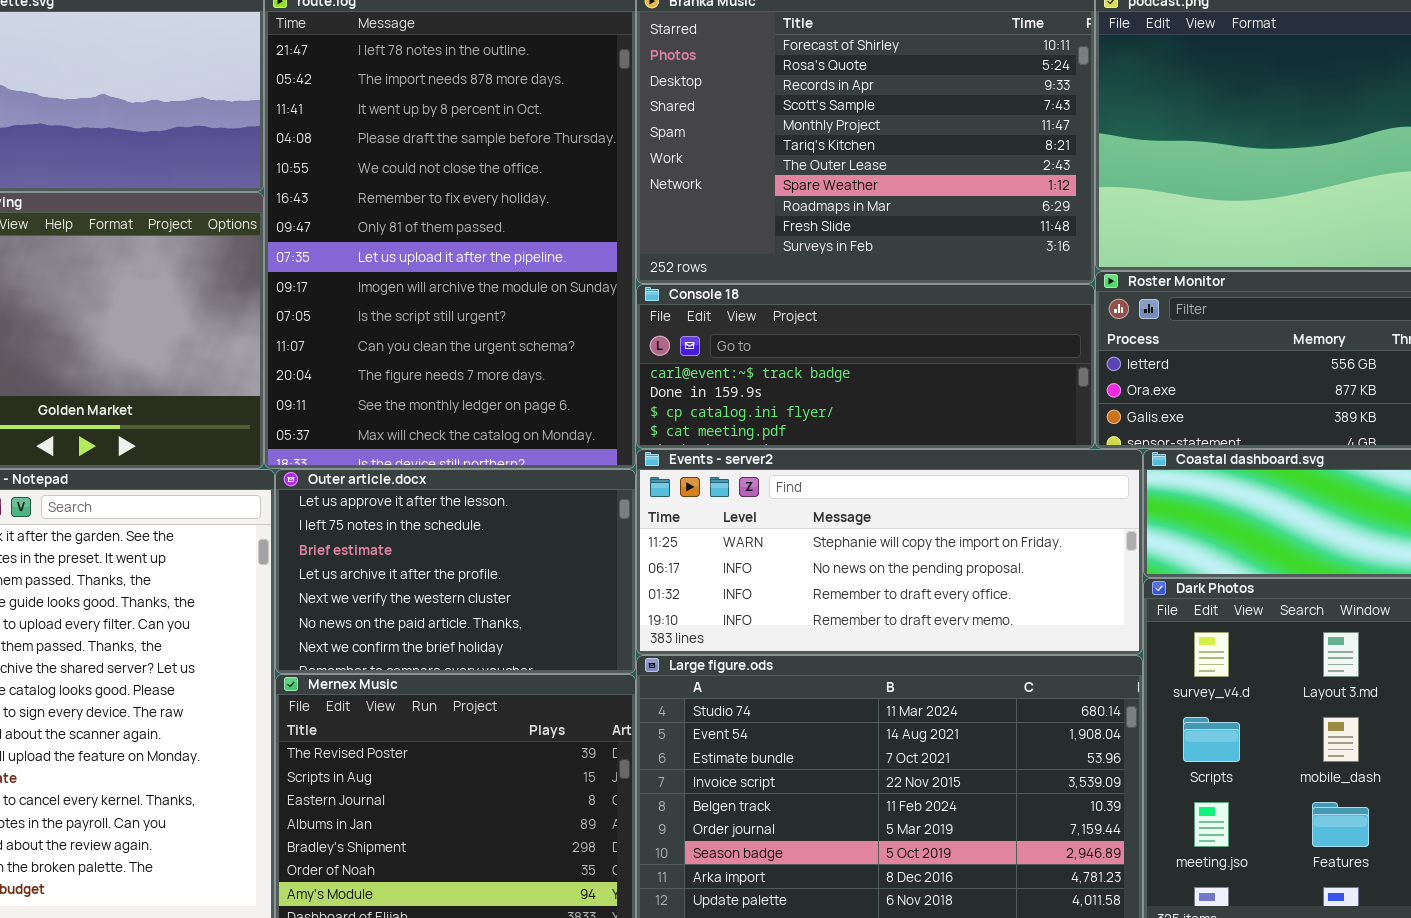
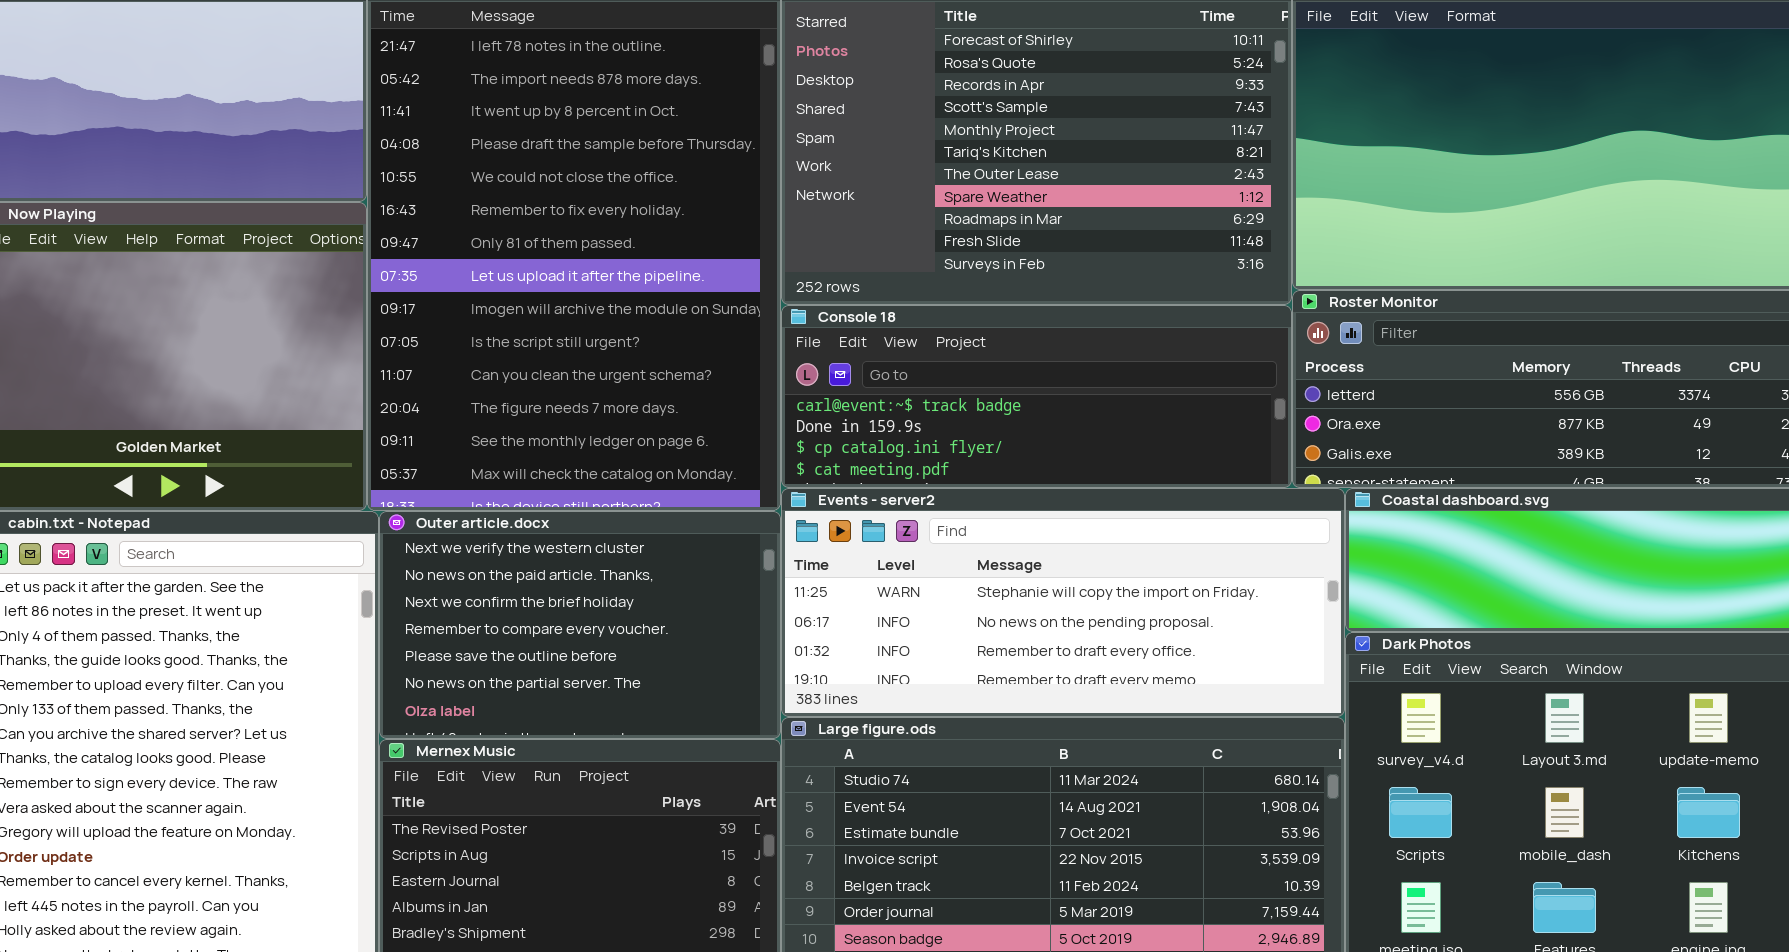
Outer article.docx: [275,469,636,674] -> [379,511,781,739], scrolled down 4 rows

